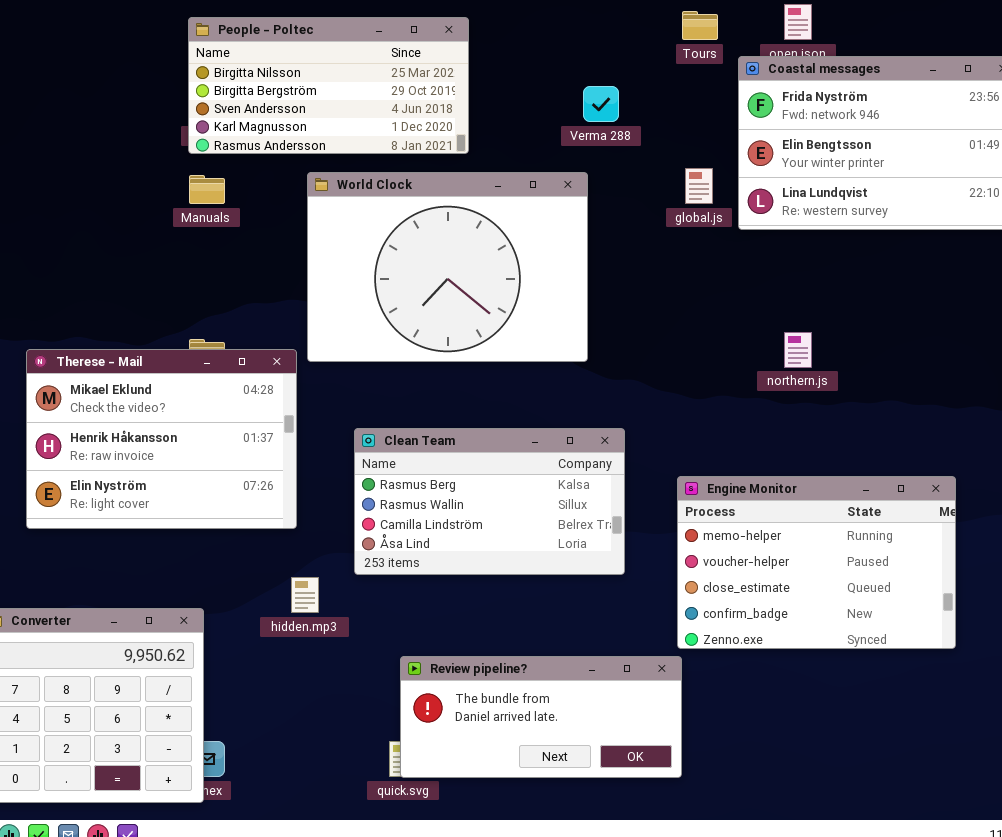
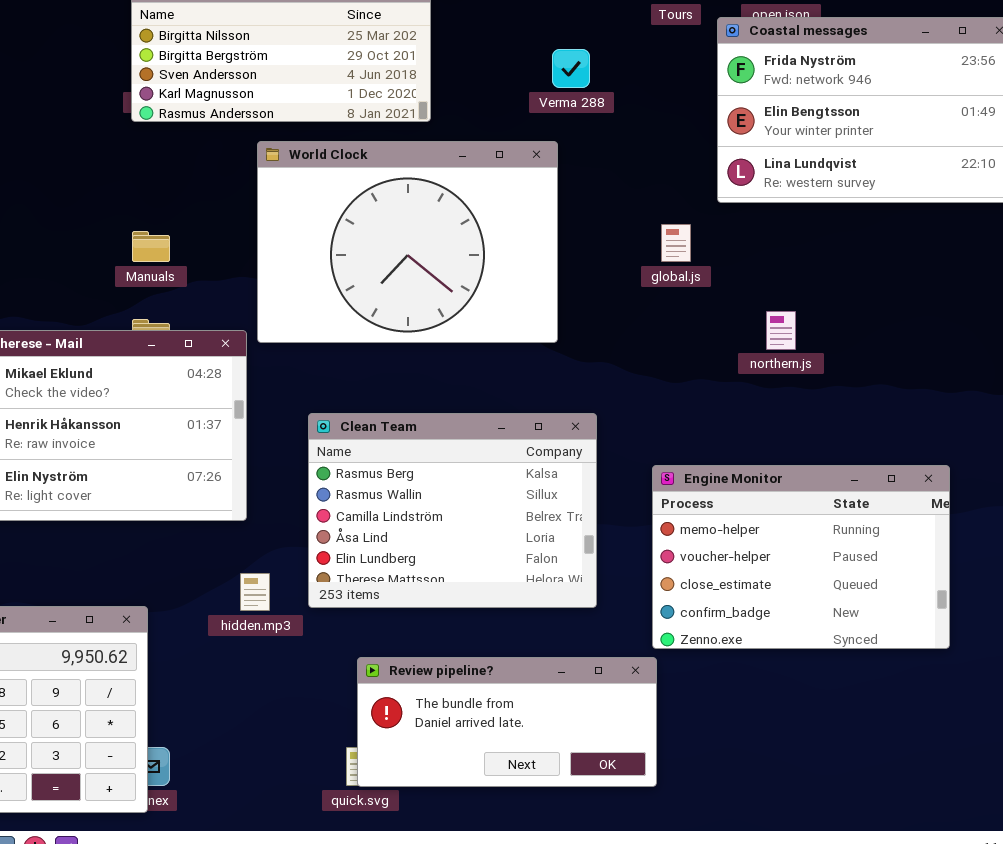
global.js: [685,168,713,204] -> [661,224,691,262], moved
Manuals: [189,175,225,204] -> [132,231,170,262], moved
Clean Team: [354,428,625,575] -> [308,413,597,608], resized

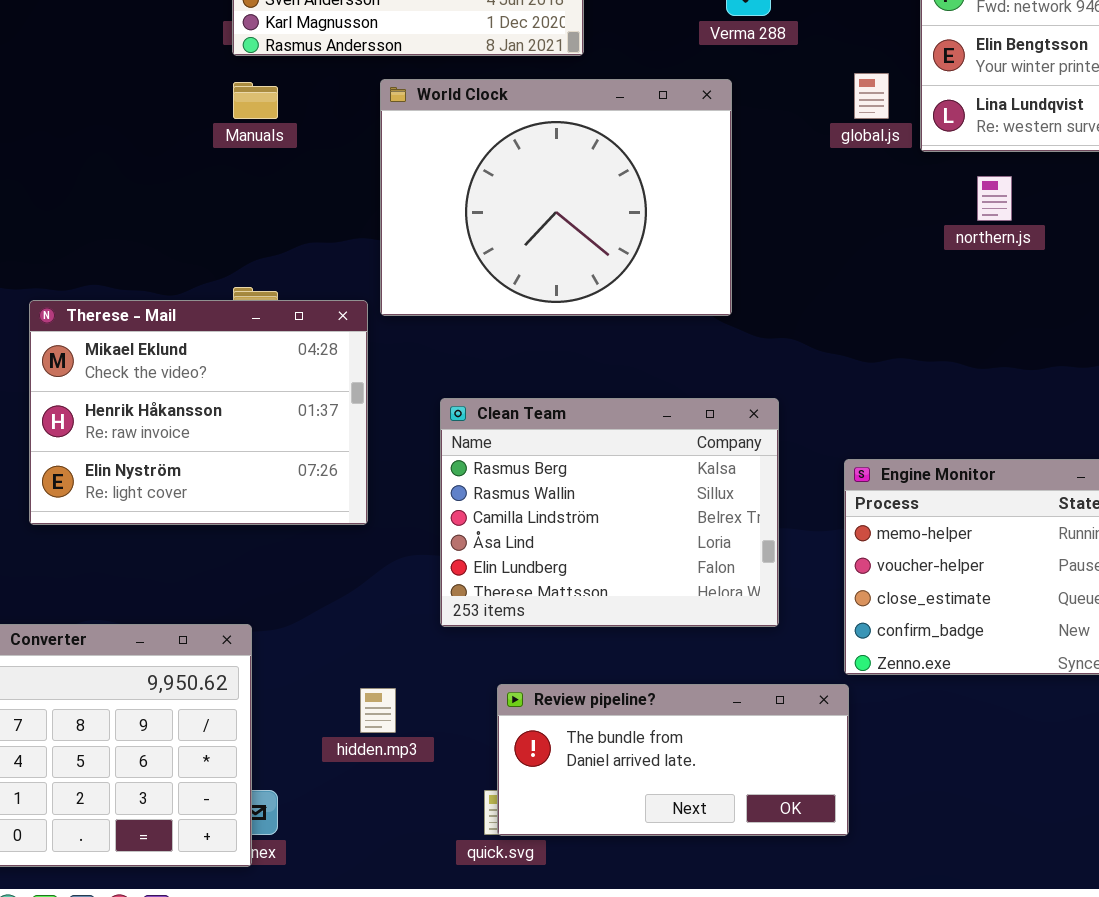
global.js: [661,224,691,262] -> [854,73,889,119], moved
Manuals: [132,231,170,262] -> [233,82,278,119], moved
northern.js: [766,311,796,350] -> [977,176,1012,221], moved
hidden.mp3: [240,573,270,611] -> [360,688,396,733], moved

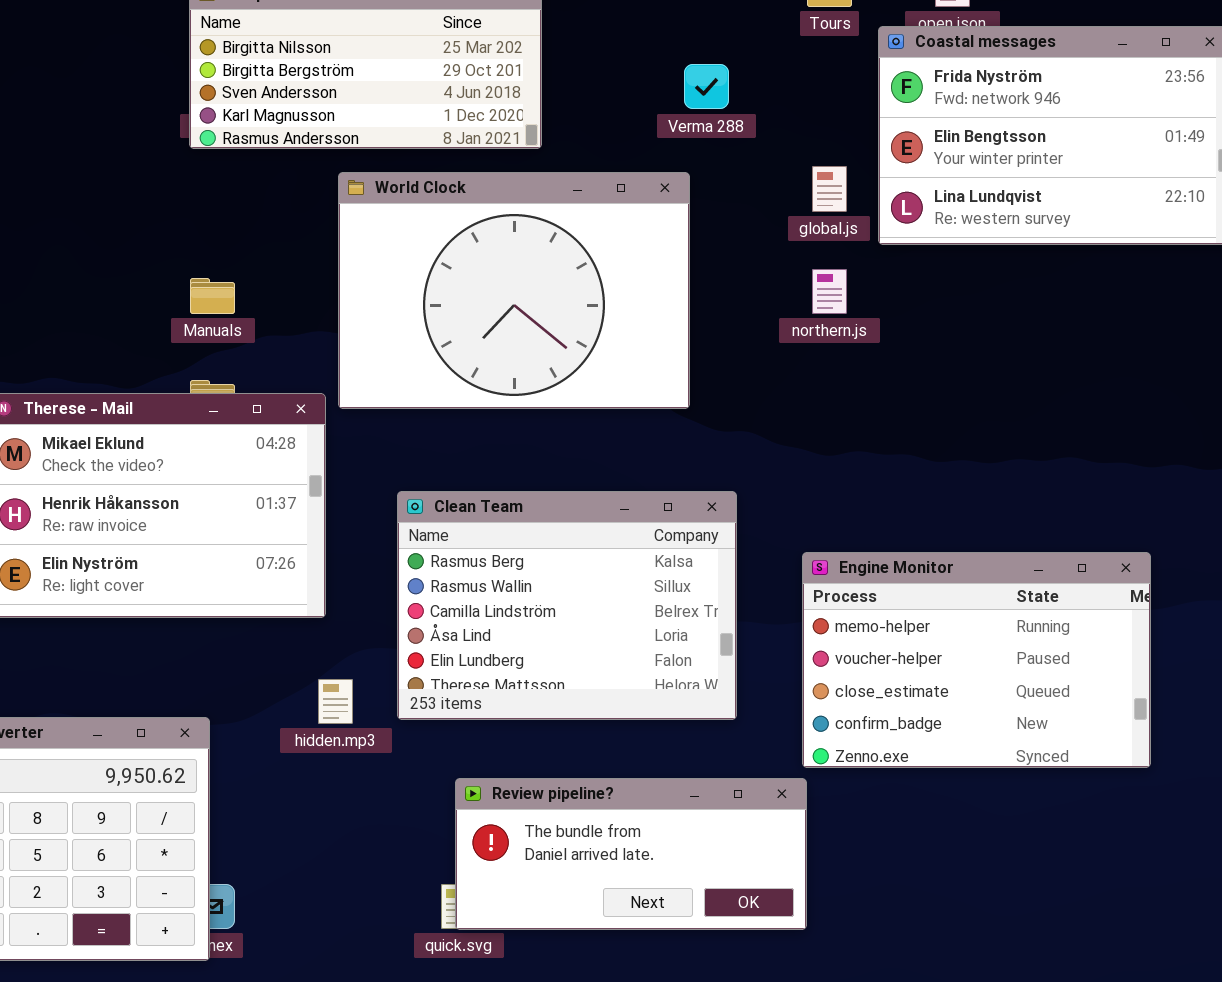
Manuals: [233,82,278,119] -> [190,278,235,314], moved
northern.js: [977,176,1012,221] -> [812,269,847,314], moved
hidden.mp3: [360,688,396,733] -> [318,679,353,724], moved

